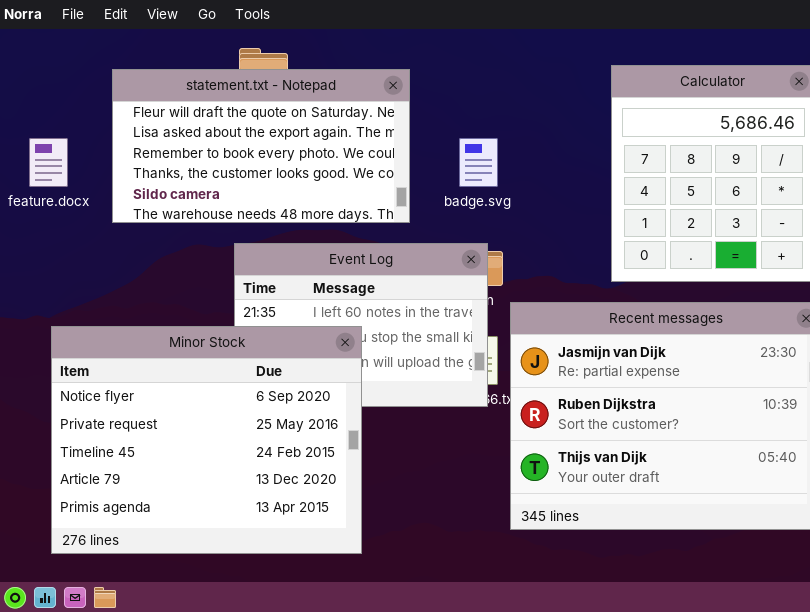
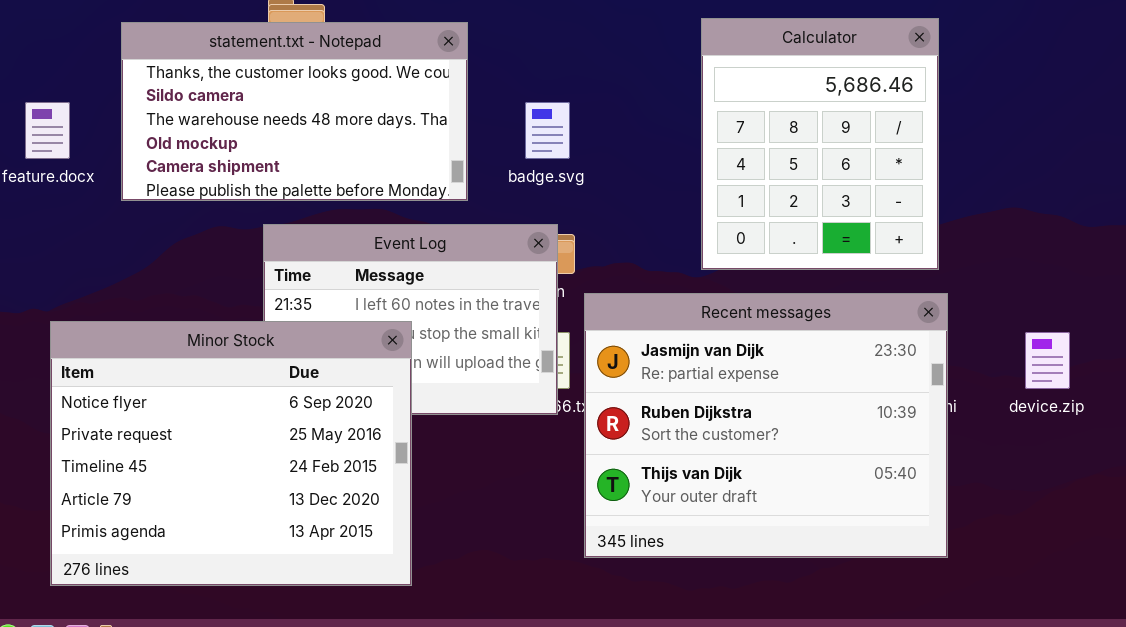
statement.txt - Notepad: [112,69,410,223] -> [121,22,468,201], scrolled down 3 rows

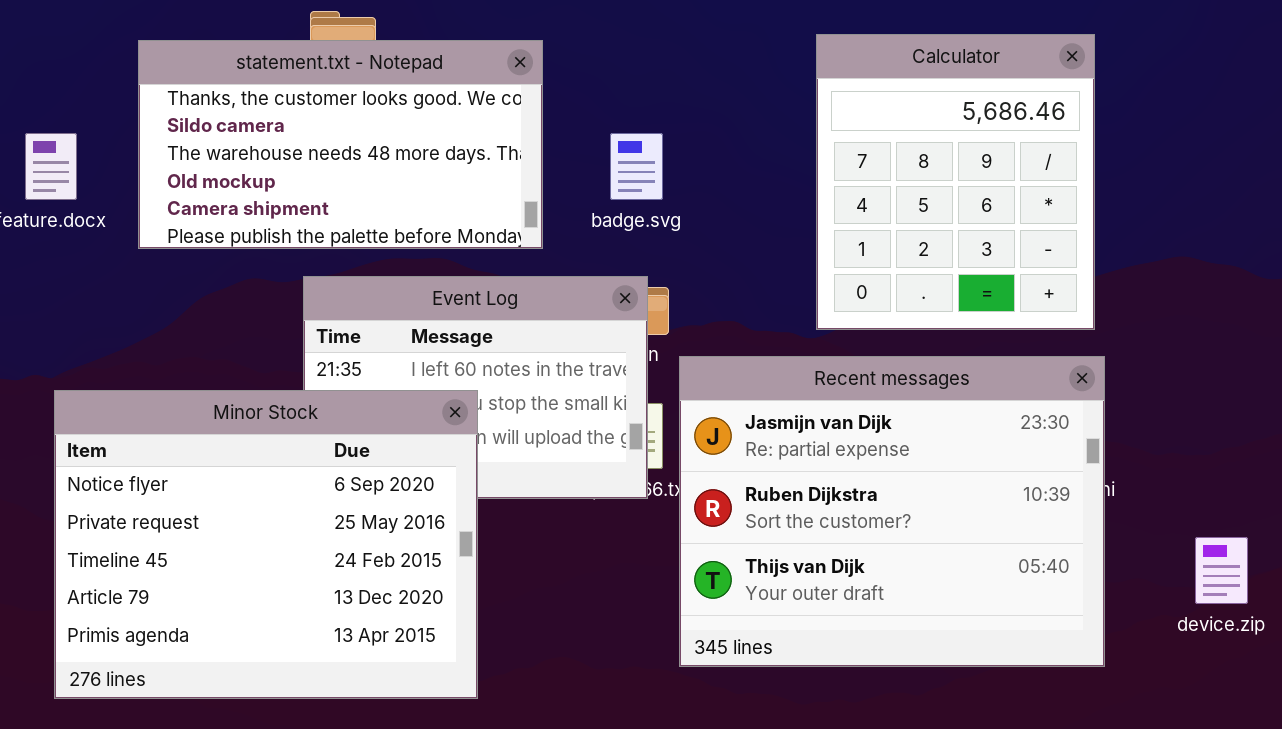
device.zip: [1025,332,1070,389] -> [1195,537,1248,604], moved

